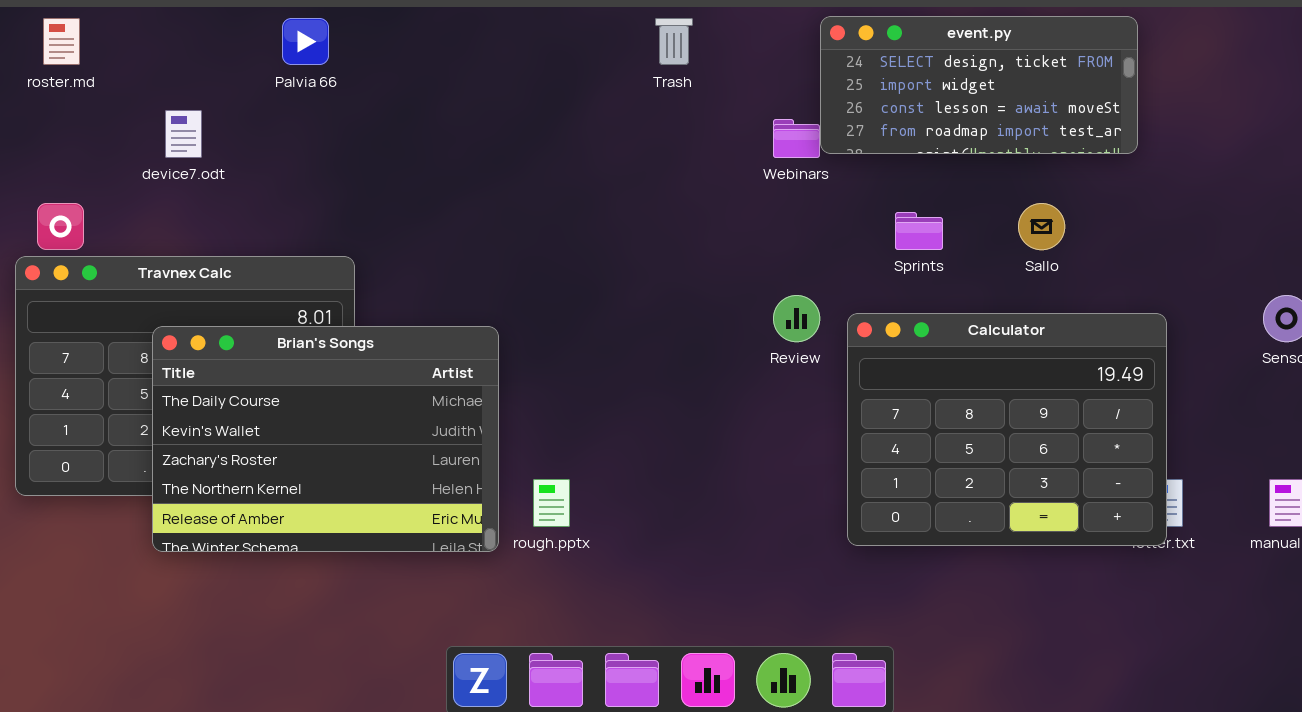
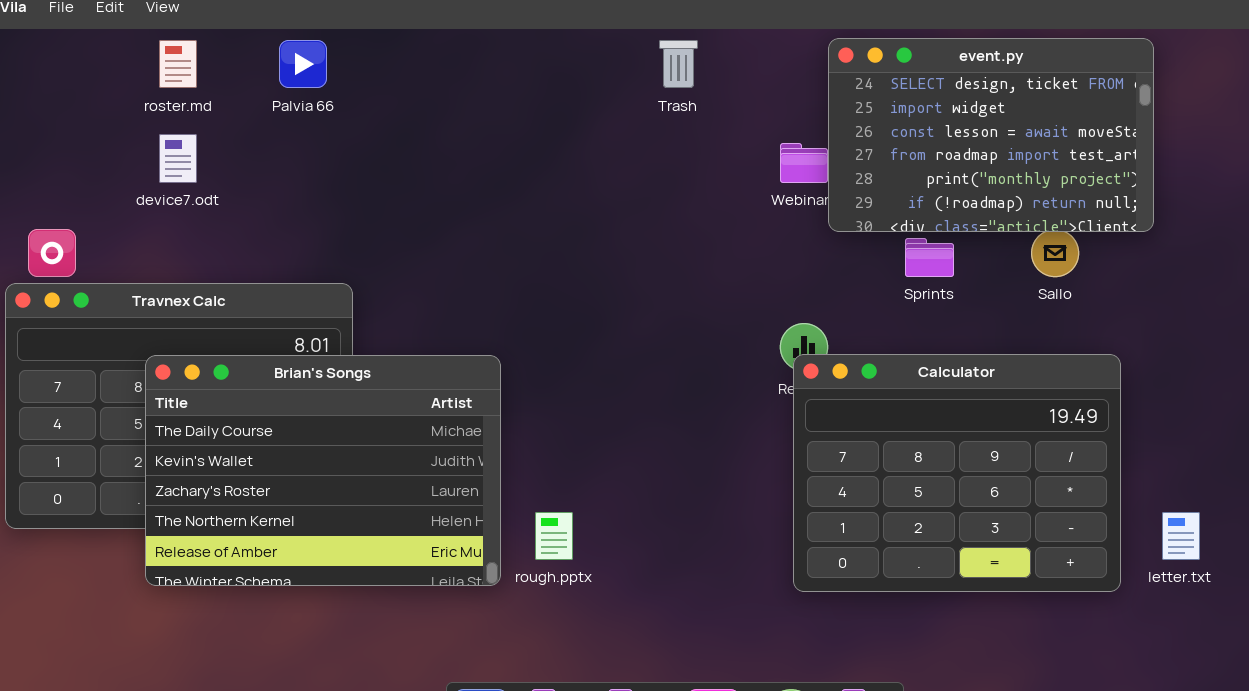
event.py: [820,16,1138,154] -> [828,38,1154,232], resized
roster.md: [43,18,80,65] -> [159,40,197,88], moved
Calculator: [847,313,1167,546] -> [793,354,1121,592], moved

